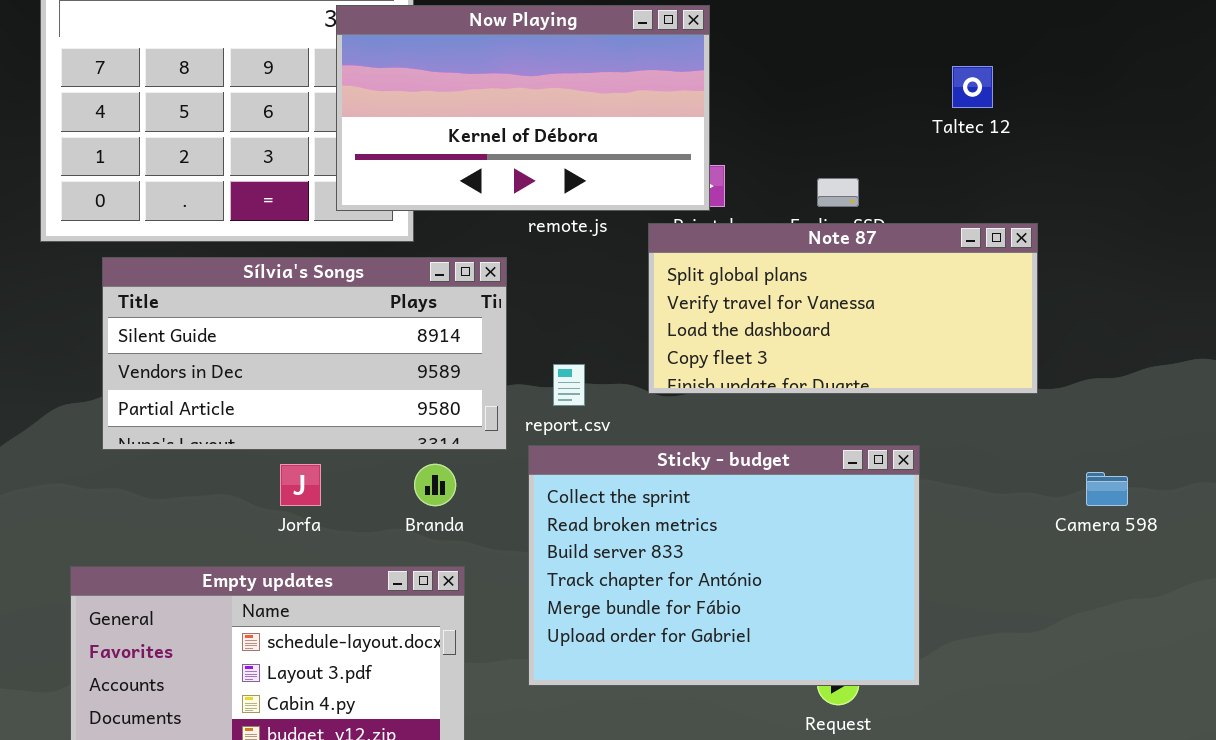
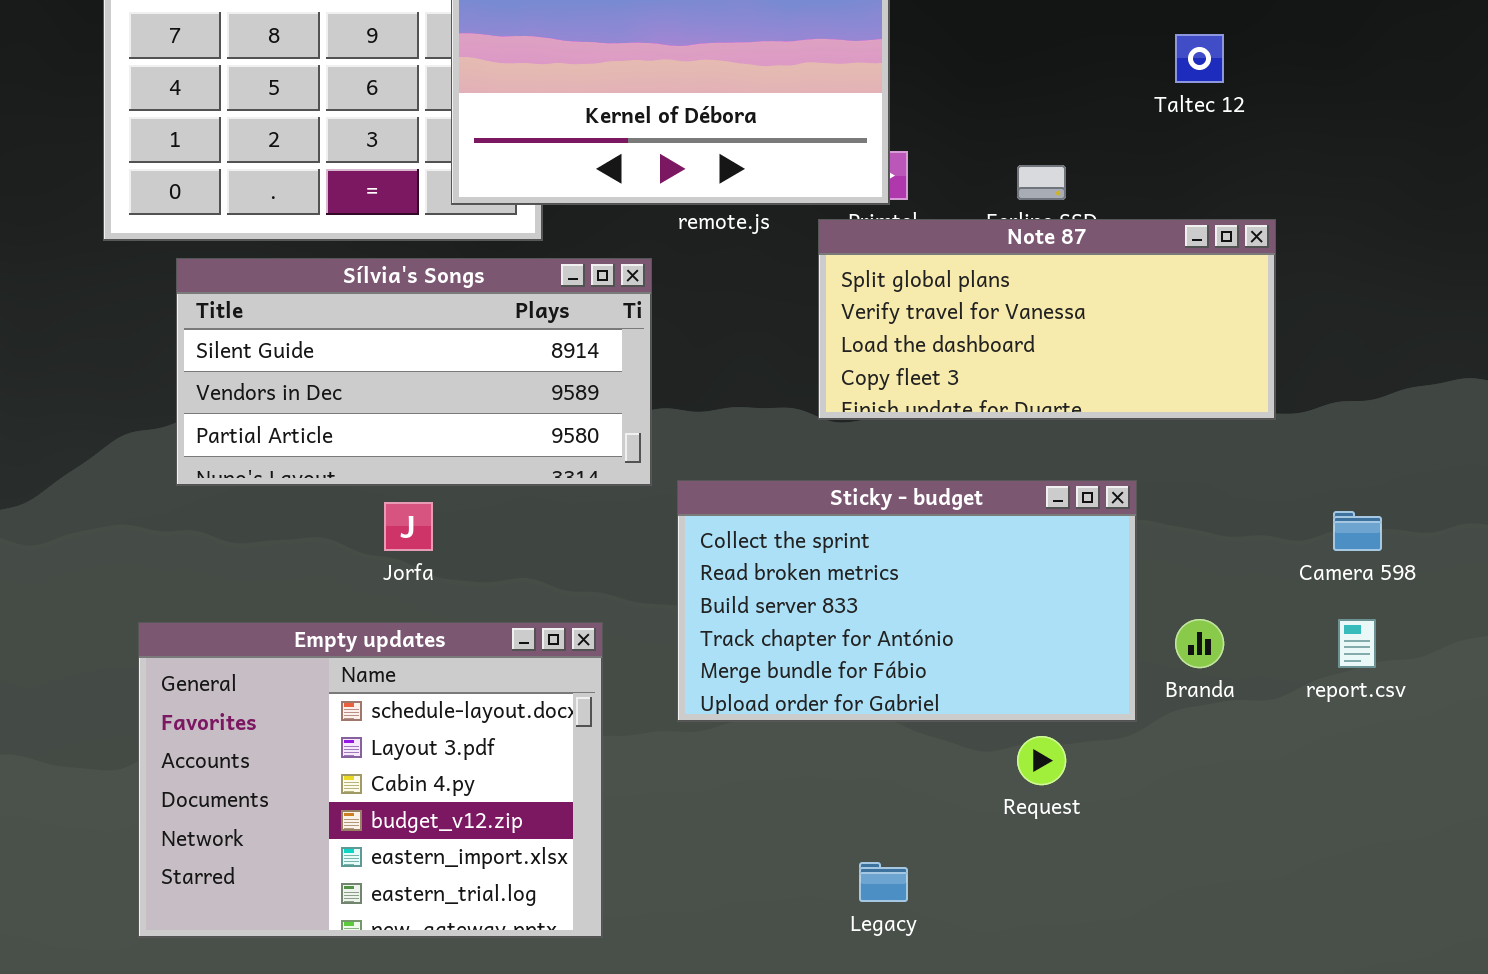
report.csv: [553,364,585,406] -> [1338,619,1376,668], moved
Sticky - budget: [528,445,920,686] -> [677,480,1137,722], resized
Branda: [414,464,456,506] -> [1175,619,1224,668], moved

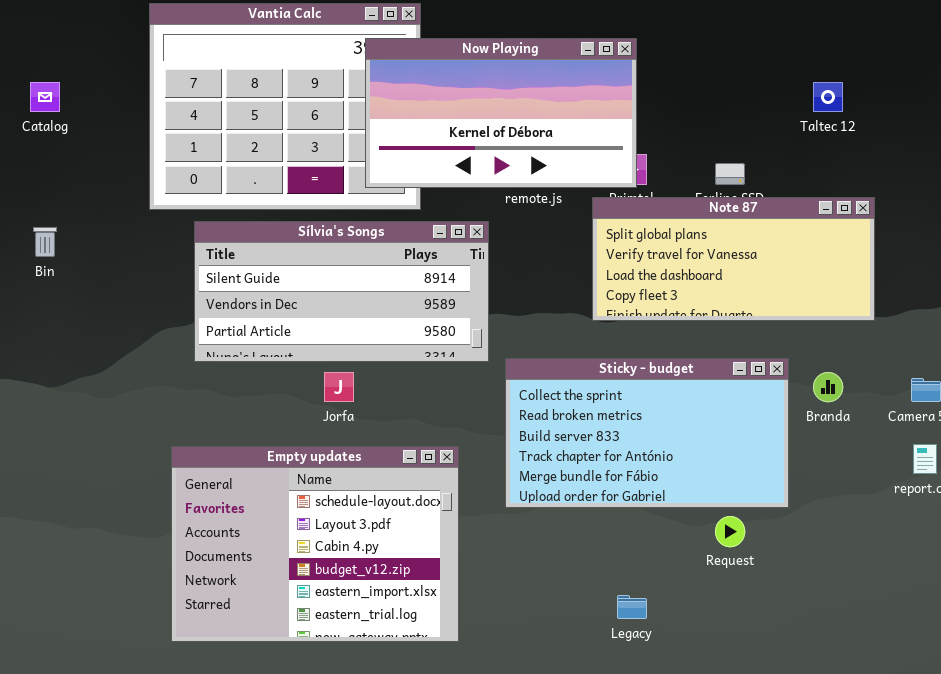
Branda: [1175,619,1224,668] -> [813,372,843,402], moved

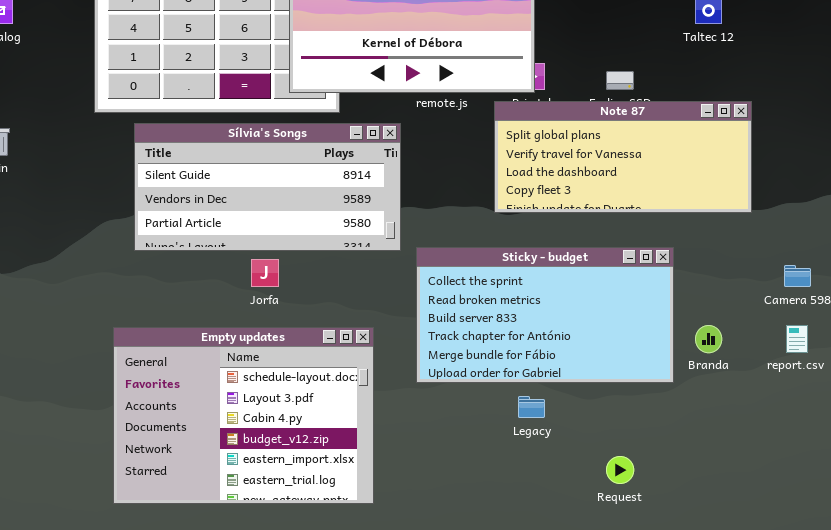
Branda: [813,372,843,402] -> [695,325,722,353], moved
Request: [715,516,745,547] -> [606,456,634,484], moved
Legacy: [617,595,647,619] -> [518,396,545,418], moved

